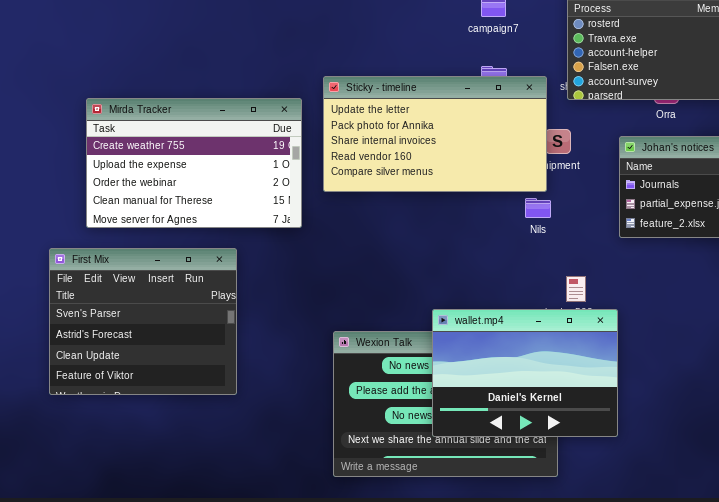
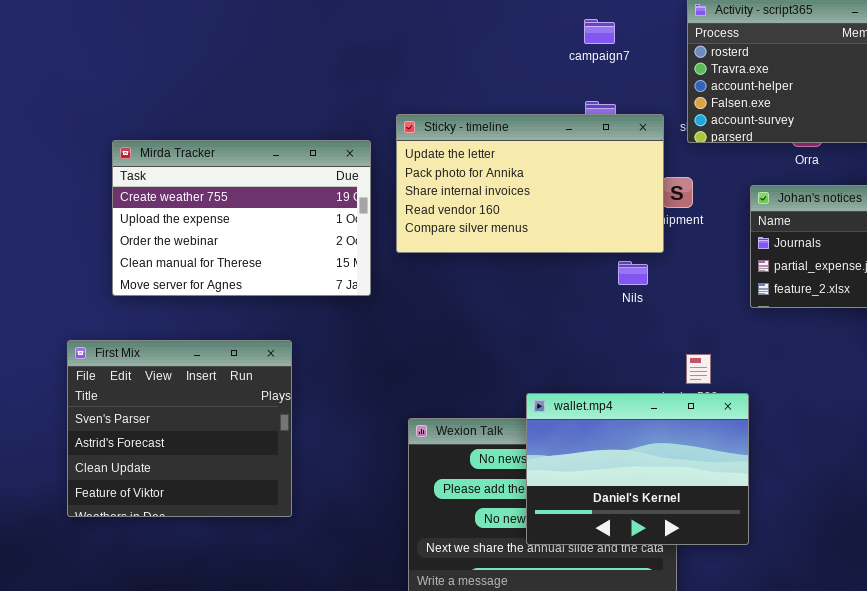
Nils: [525,198,551,218] -> [618,261,648,285], moved
First Mix: [49,248,237,395] -> [67,340,292,517], moved

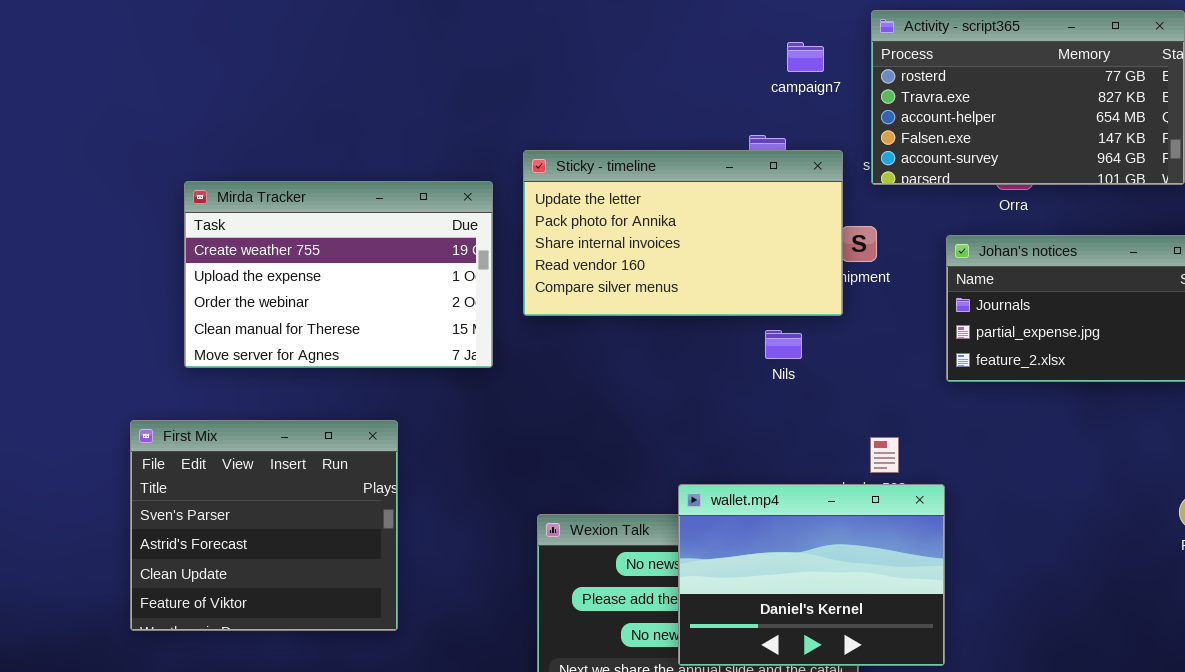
campaign7: [584,19,615,44] -> [787,42,824,72], moved
Nils: [618,261,648,285] -> [765,330,802,359], moved

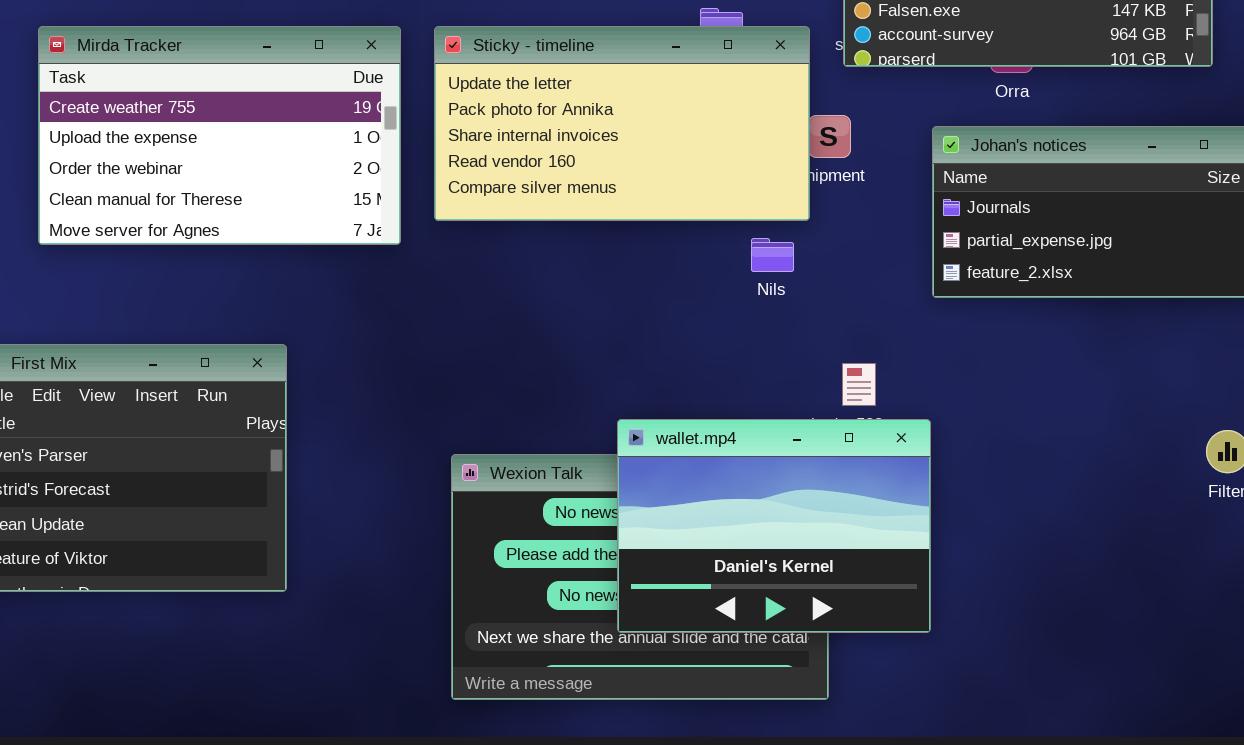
Mirda Tracker: [184,181,493,368] -> [38,26,401,245], moved
Nils: [765,330,802,359] -> [751,238,794,272], moved

